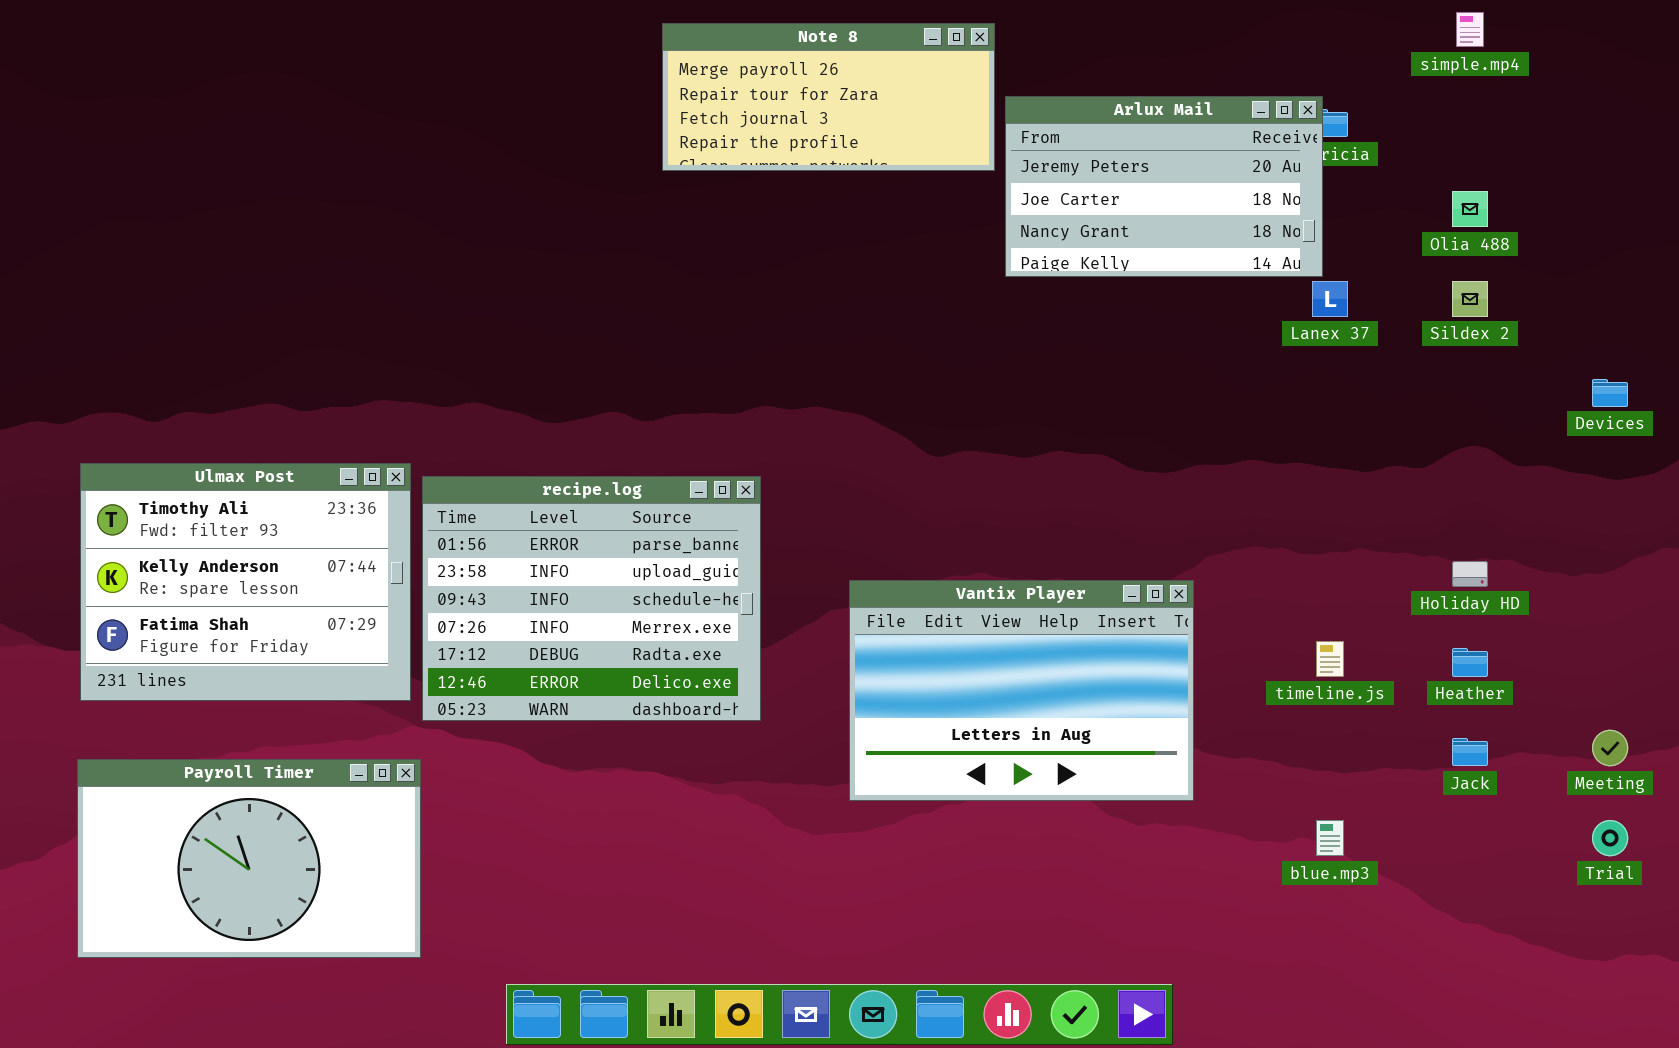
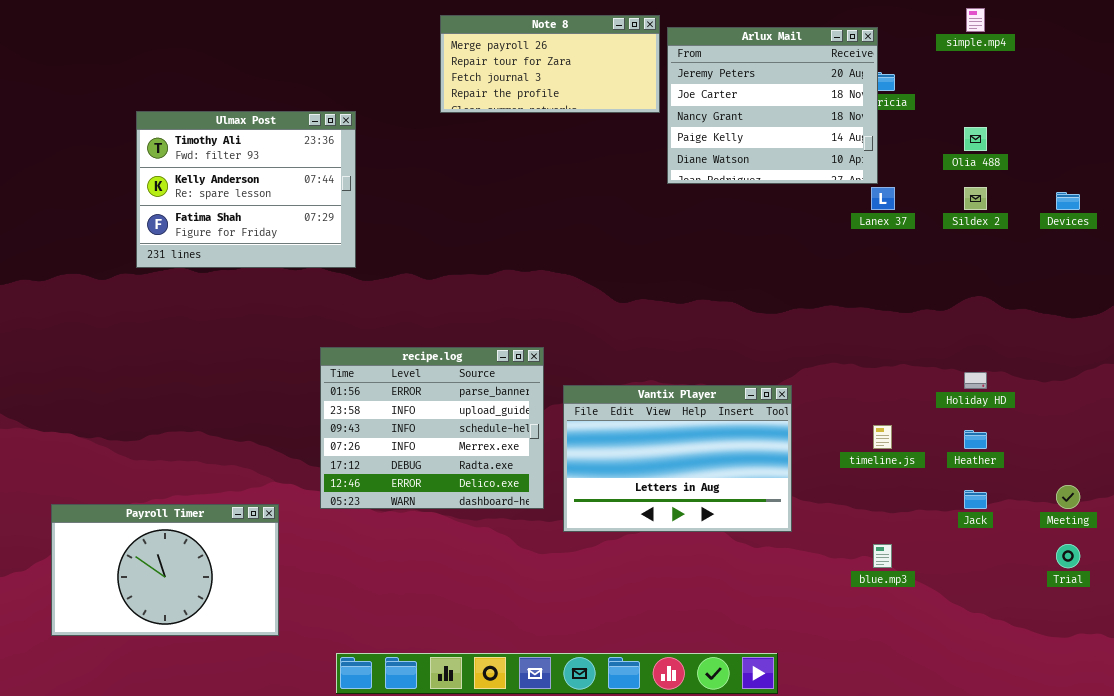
Arlux Mail: [1005,96,1323,277] -> [667,27,878,184], resized
Devices: [1592,379,1628,407] -> [1056,192,1080,210], moved
Ulmax Post: [80,463,411,701] -> [136,111,356,268], moved
recipe.log: [422,476,761,721] -> [320,347,544,509], moved

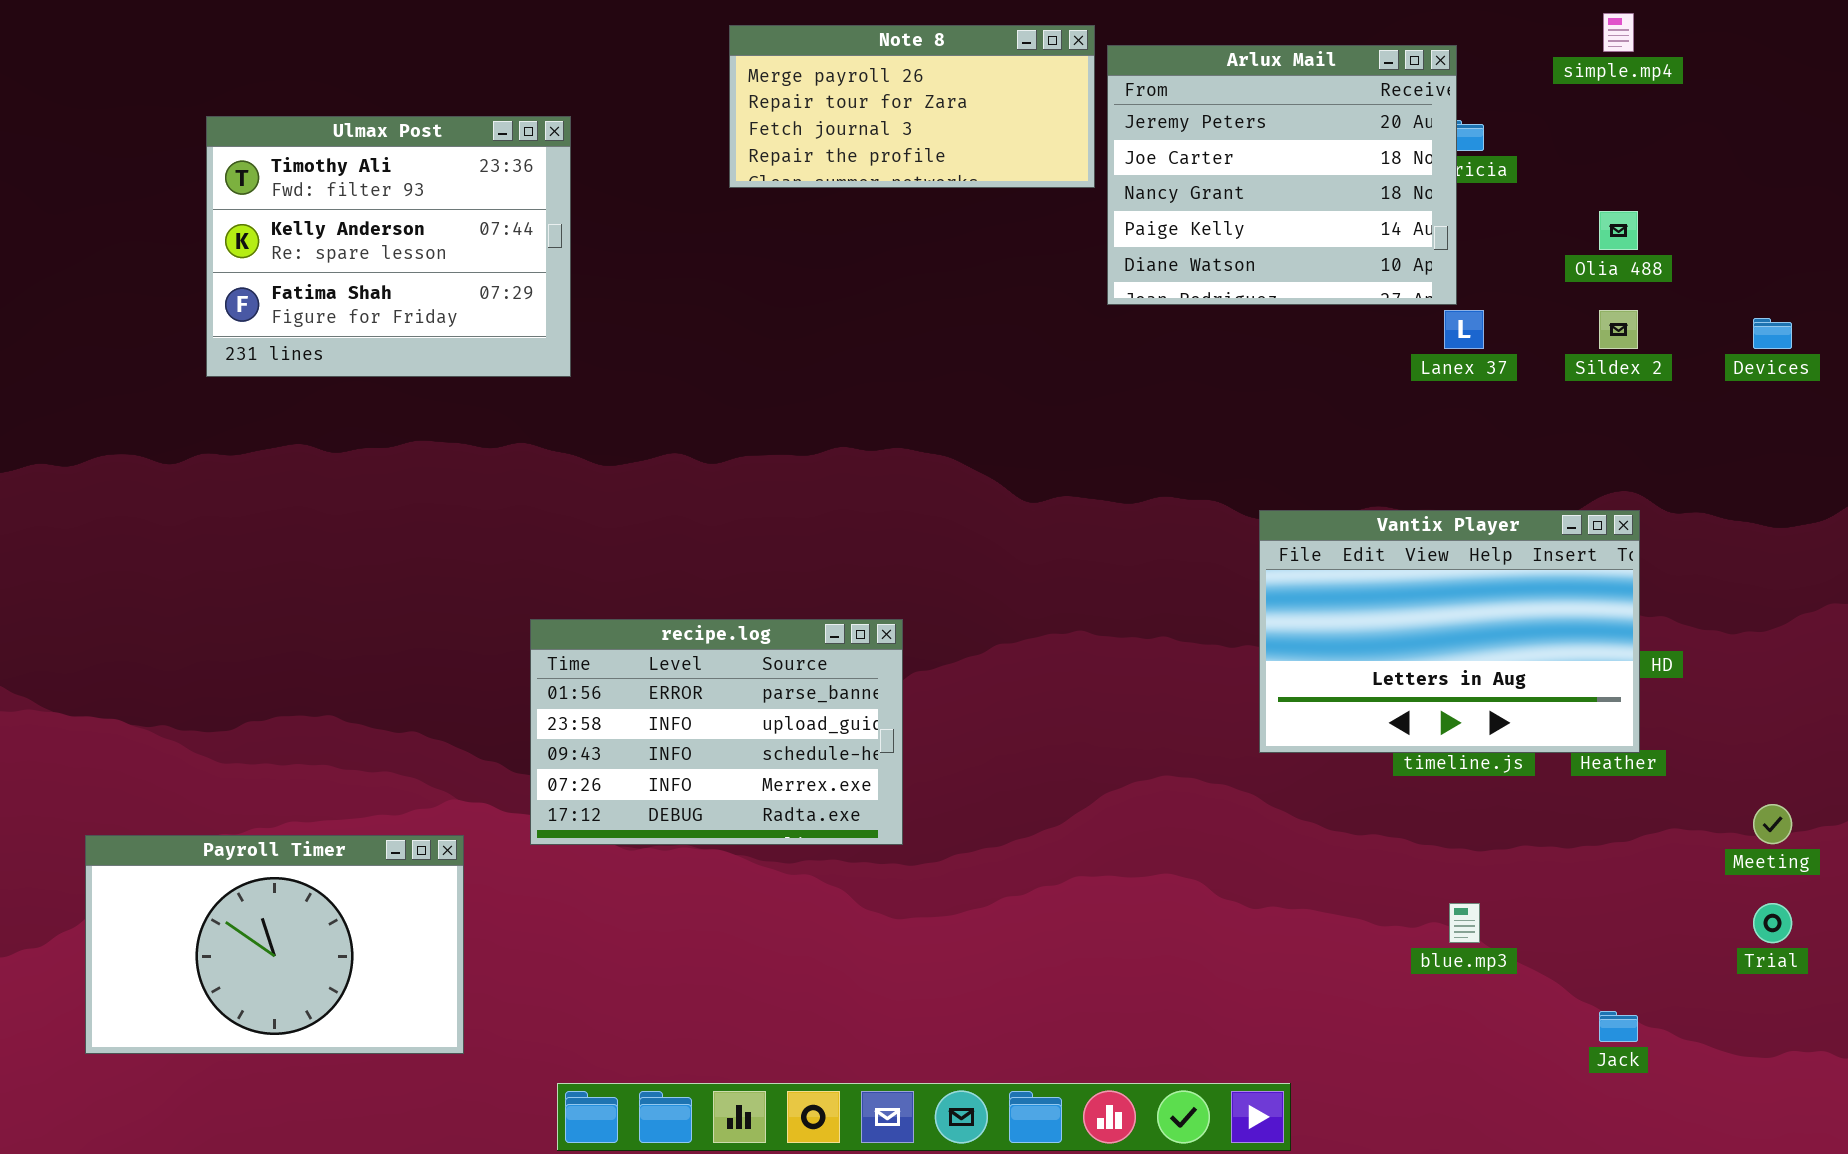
Ulmax Post: [136,111,356,268] -> [206,116,571,377], moved
recipe.log: [320,347,544,509] -> [530,619,903,845], resized
Vantix Player: [563,385,792,532] -> [1259,510,1640,753], moved
Jack: [964,490,987,509] -> [1599,1011,1638,1042], moved

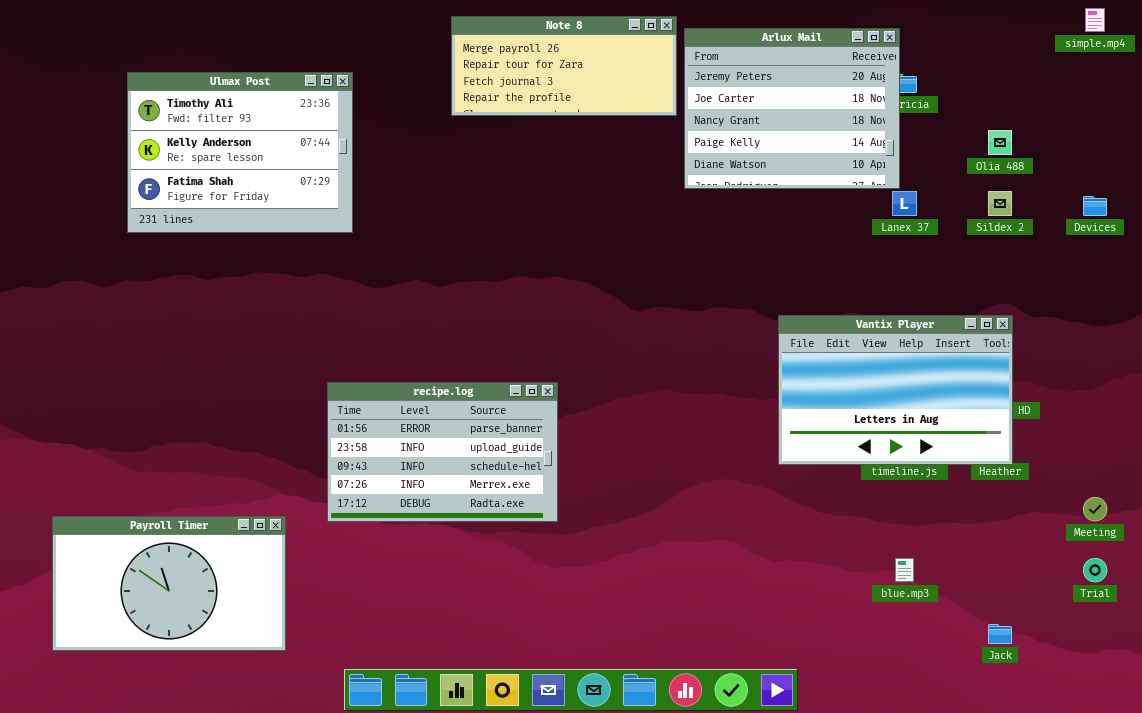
simple.mp4: [1603,13,1634,52] -> [1085,8,1105,32], moved

